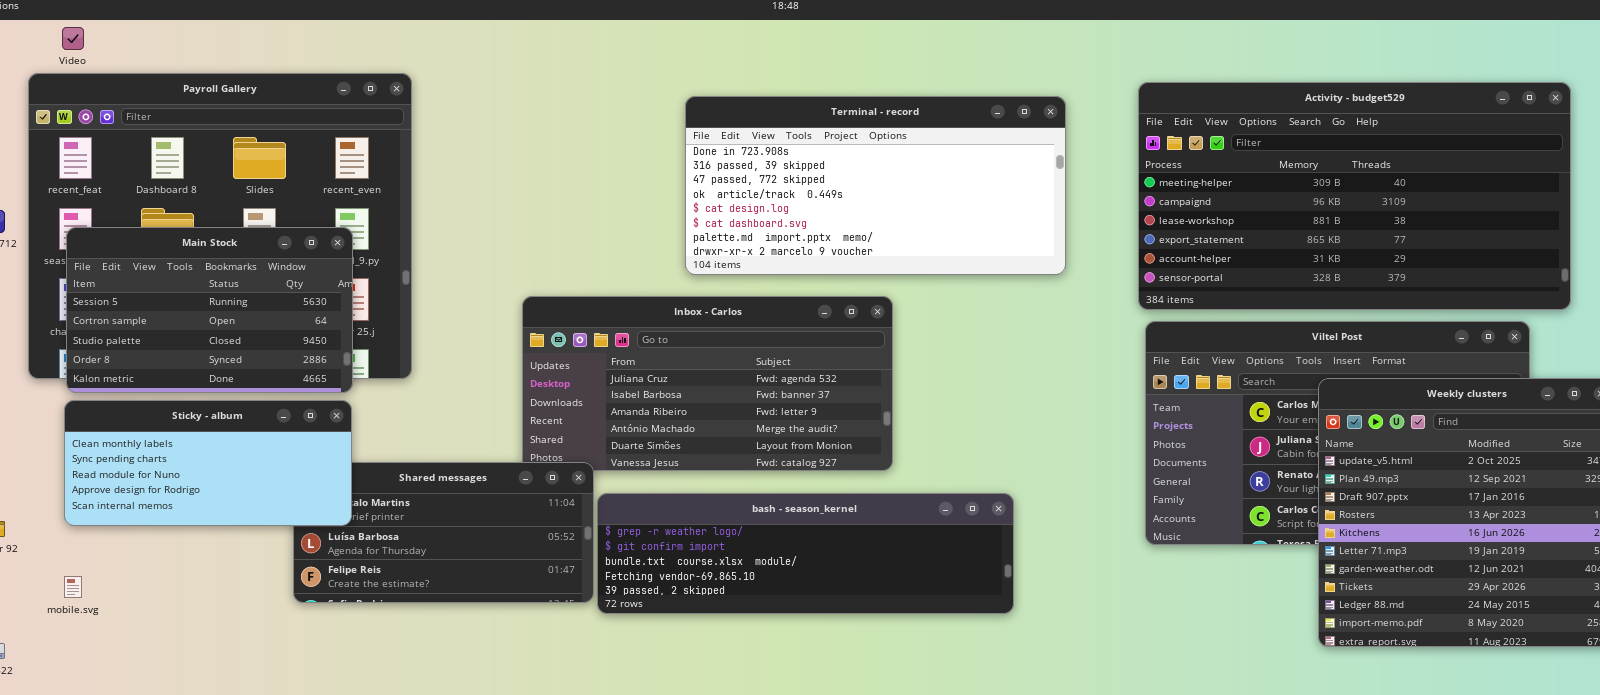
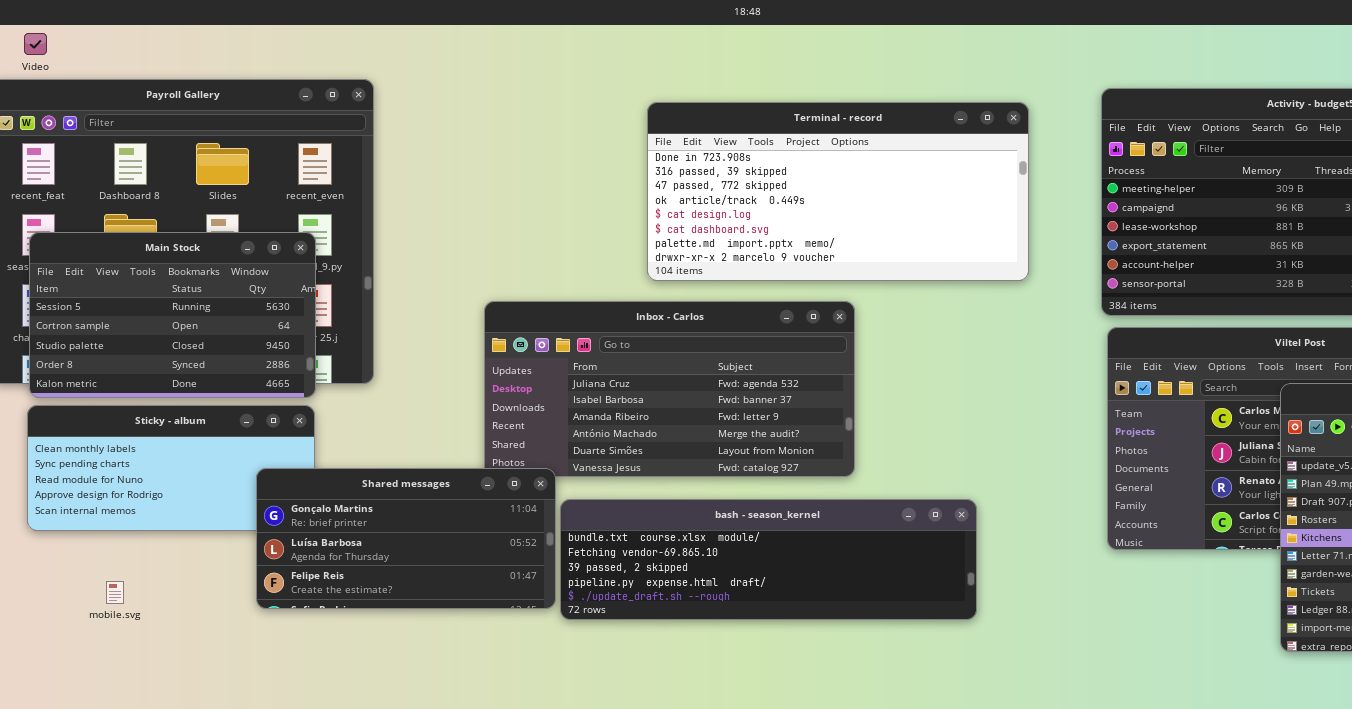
Shared messages: [293,462,594,603] -> [256,468,556,609], raised
bash - season_kernel: [597,493,1014,614] -> [560,499,977,620], scrolled down 2 rows
mobile.svg: [64,576,82,598] -> [106,581,124,604], moved

